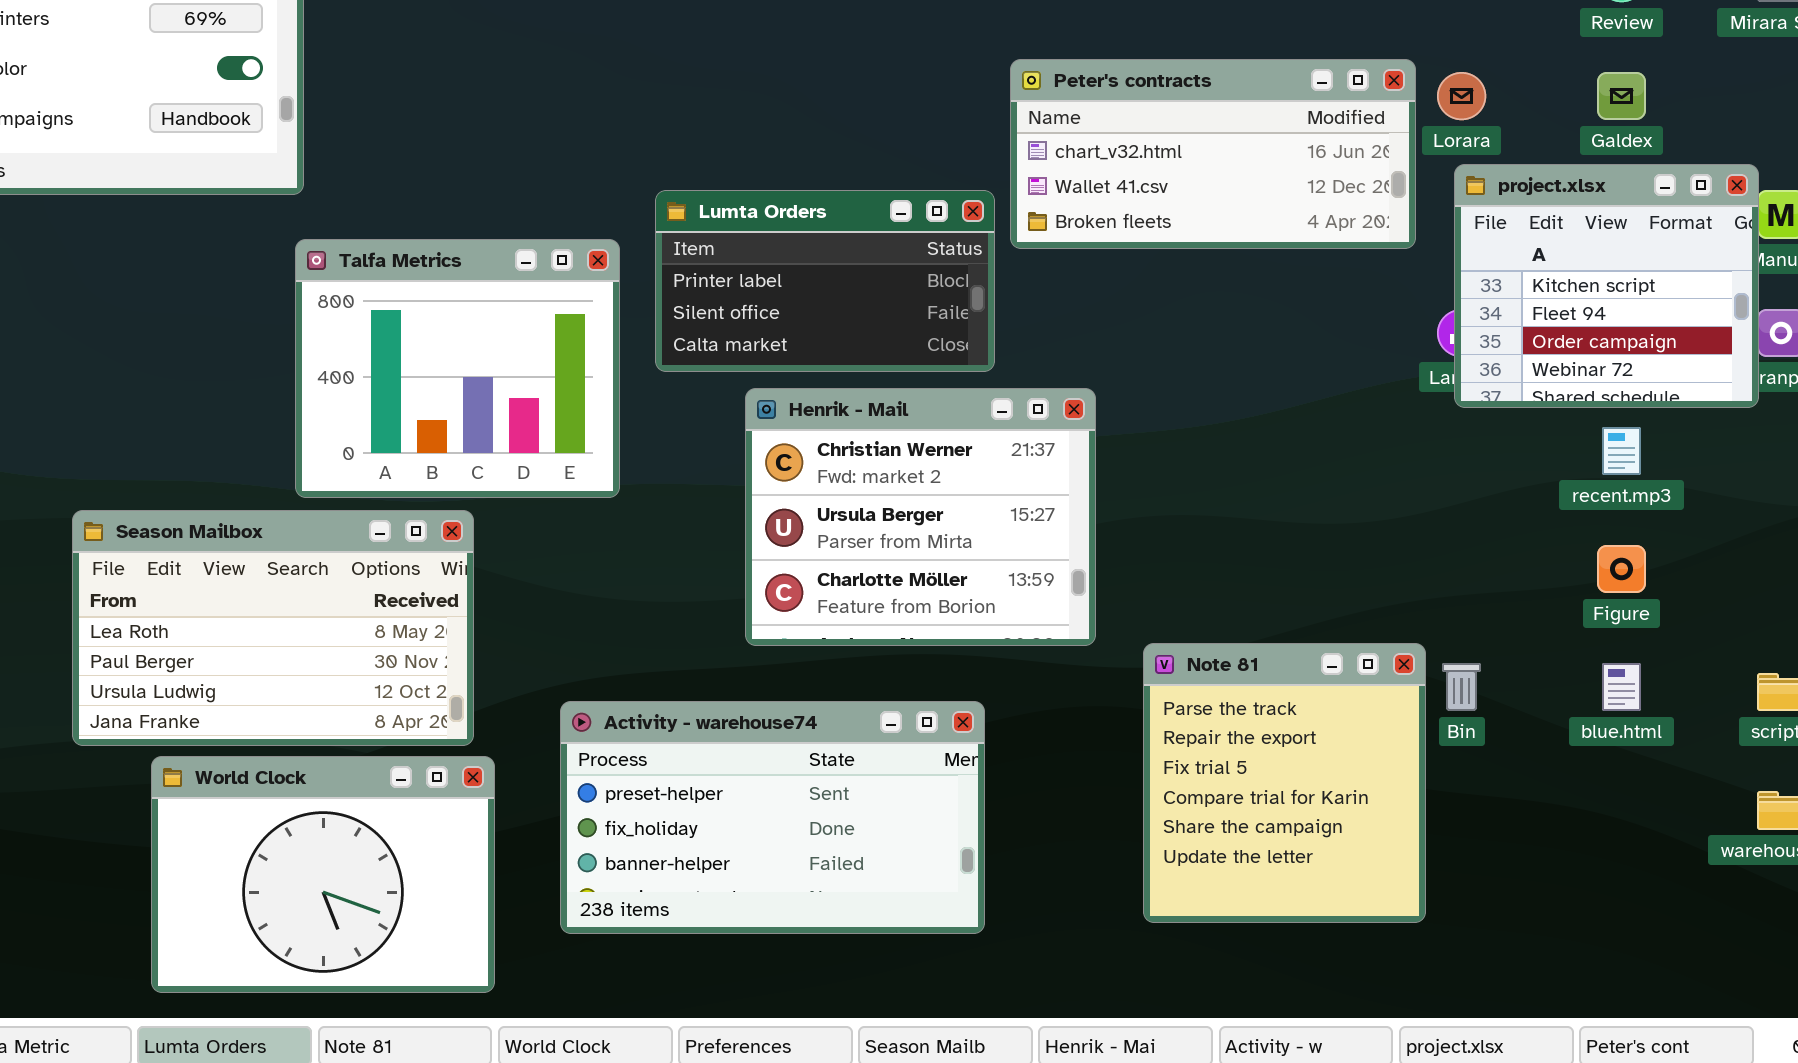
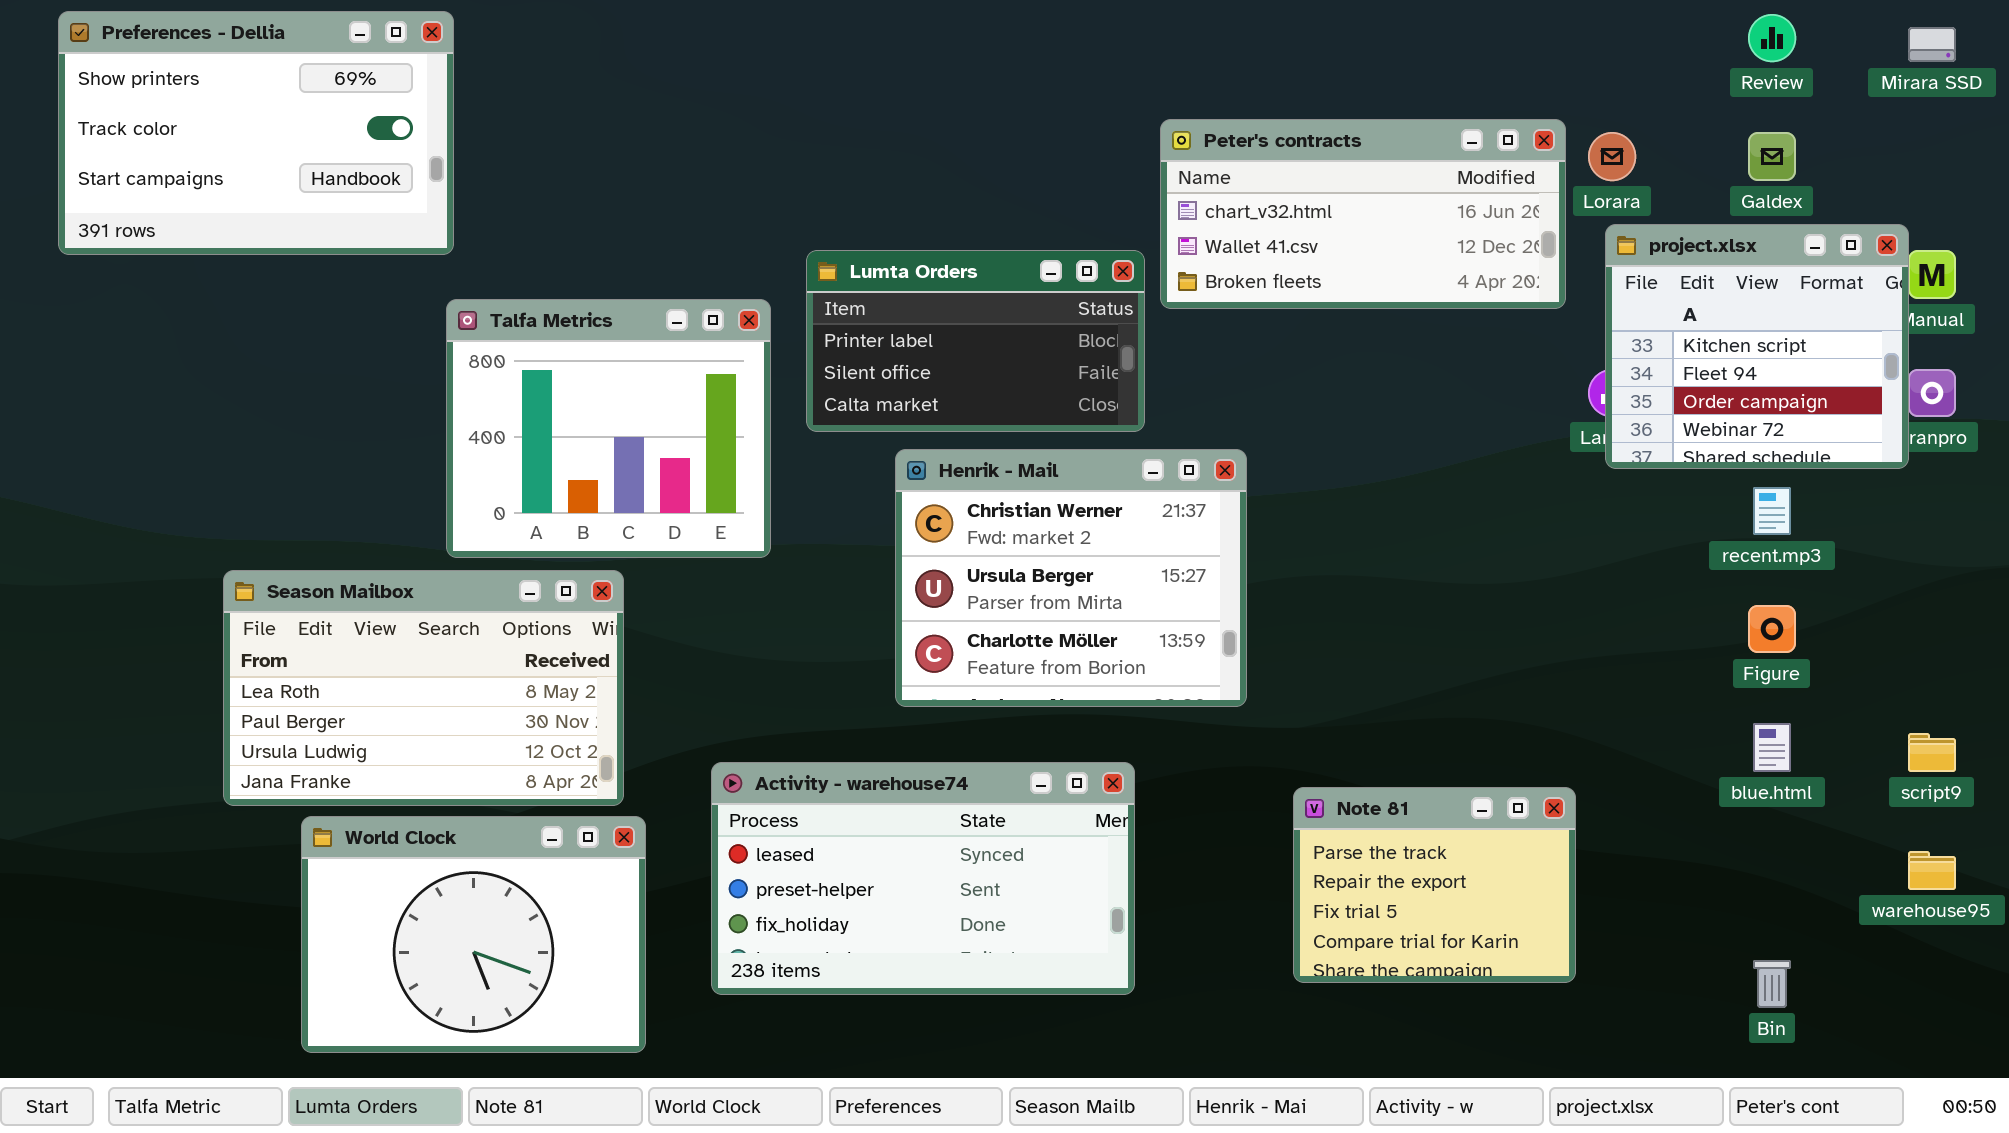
Note 81: [1143,643,1426,923] -> [1293,787,1576,983], resized
Bin: [1442,663,1481,711] -> [1753,960,1791,1008], moved
Activity - warehouse74: [560,701,985,934] -> [711,762,1135,995], scrolled up 1 row

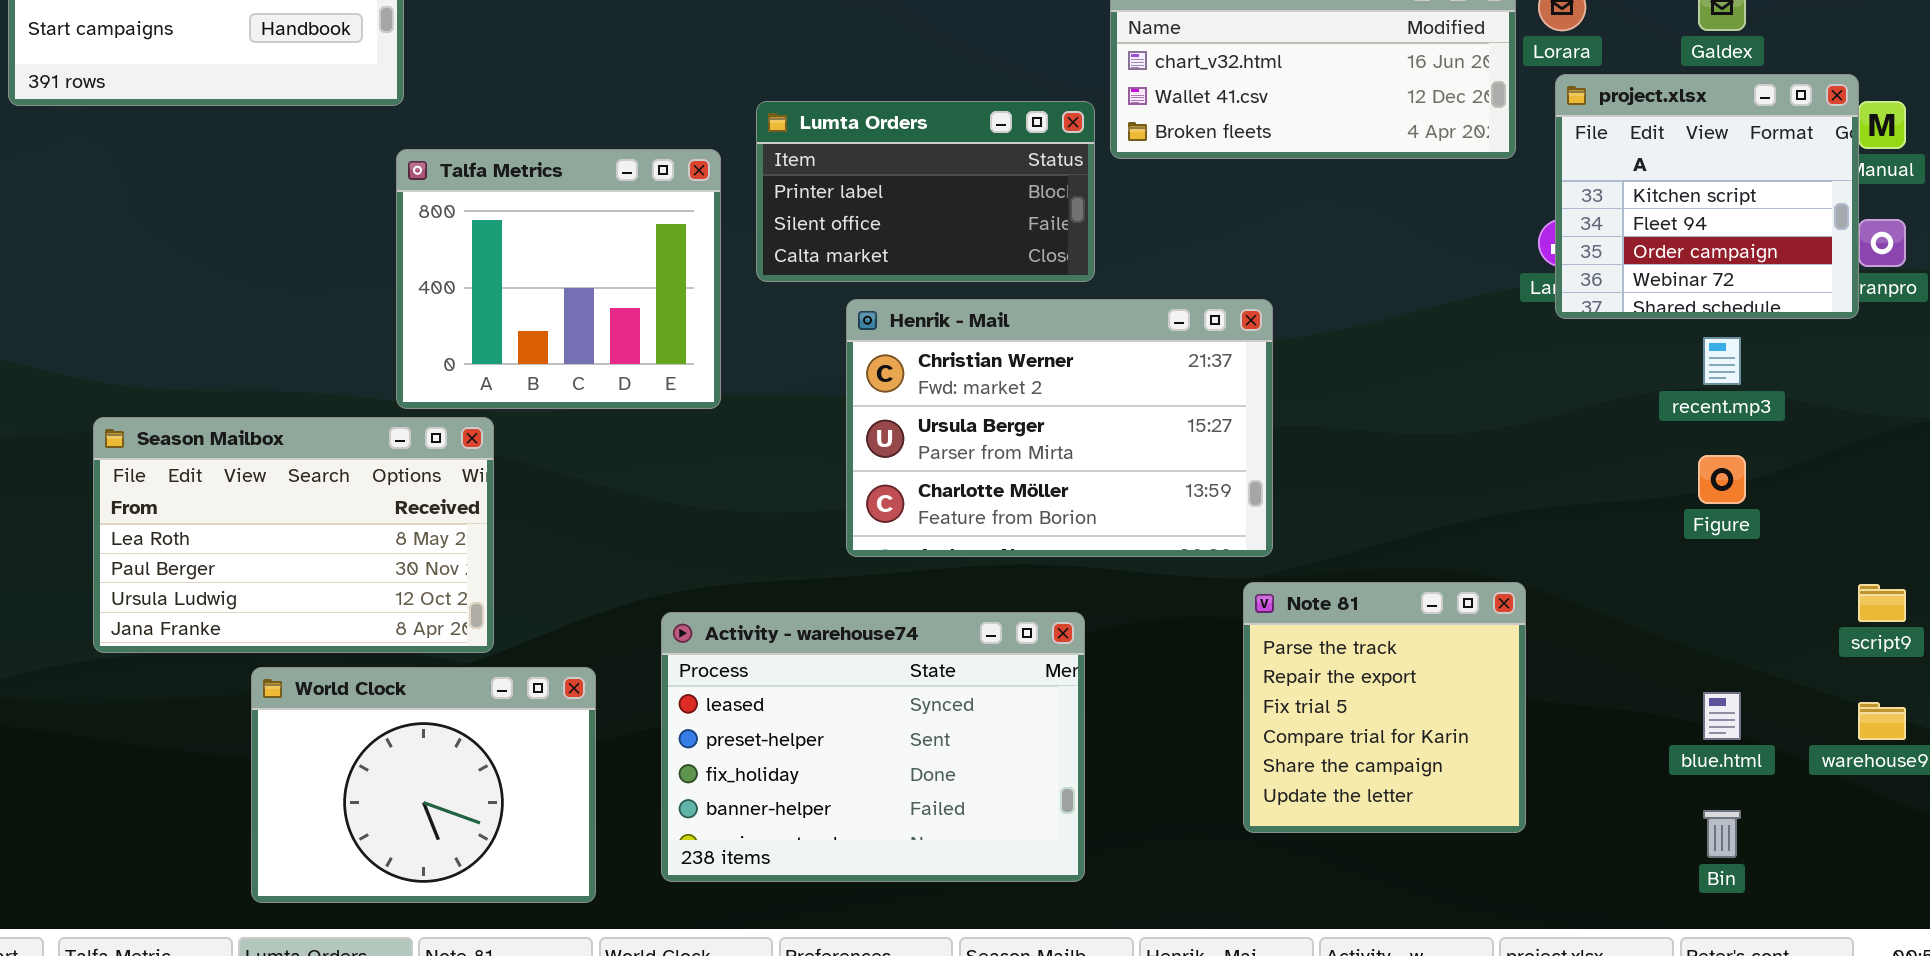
Henrik - Mail: [895,449,1247,707] -> [846,299,1273,557], resized
Season Mailbox: [223,570,624,806] -> [93,417,494,653], moved
blue.html: [1753,723,1791,772] -> [1703,692,1741,740], moved
Activity - warehouse74: [711,762,1135,995] -> [661,612,1085,882], resized
Note 81: [1293,787,1576,983] -> [1243,582,1526,833], resized

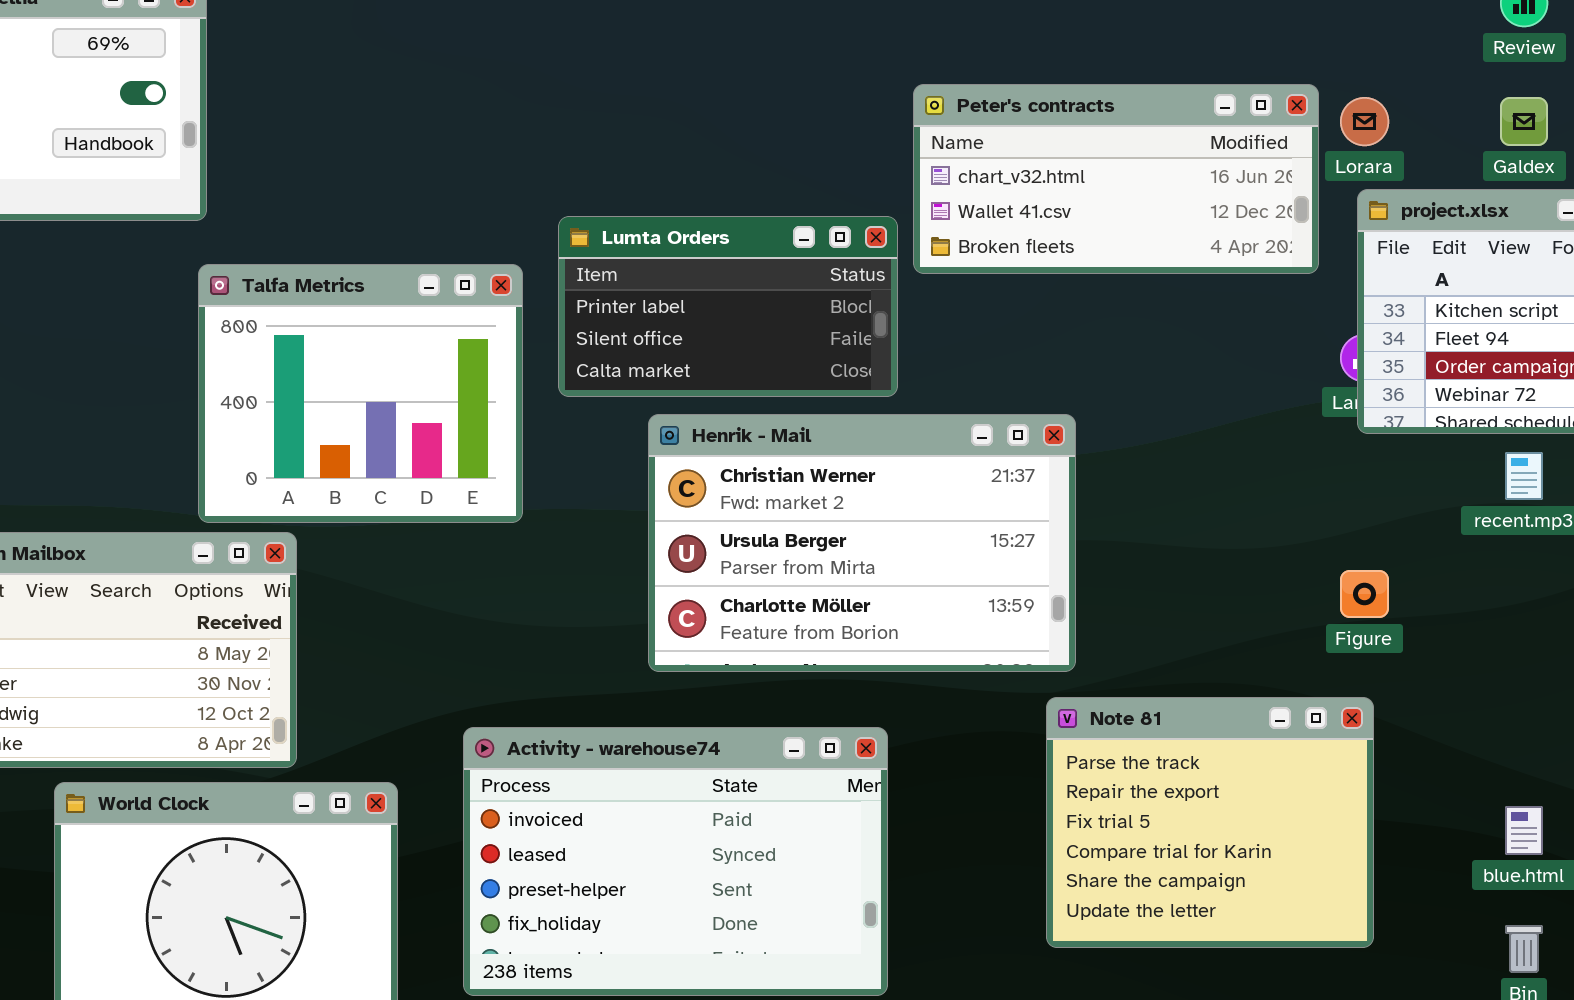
Figure: [1698,455,1746,504] -> [1340,570,1389,618], moved
Note 81: [1243,582,1526,833] -> [1046,697,1374,948], resized
Activity - warehouse74: [661,612,1085,882] -> [463,727,888,996], scrolled up 1 row

